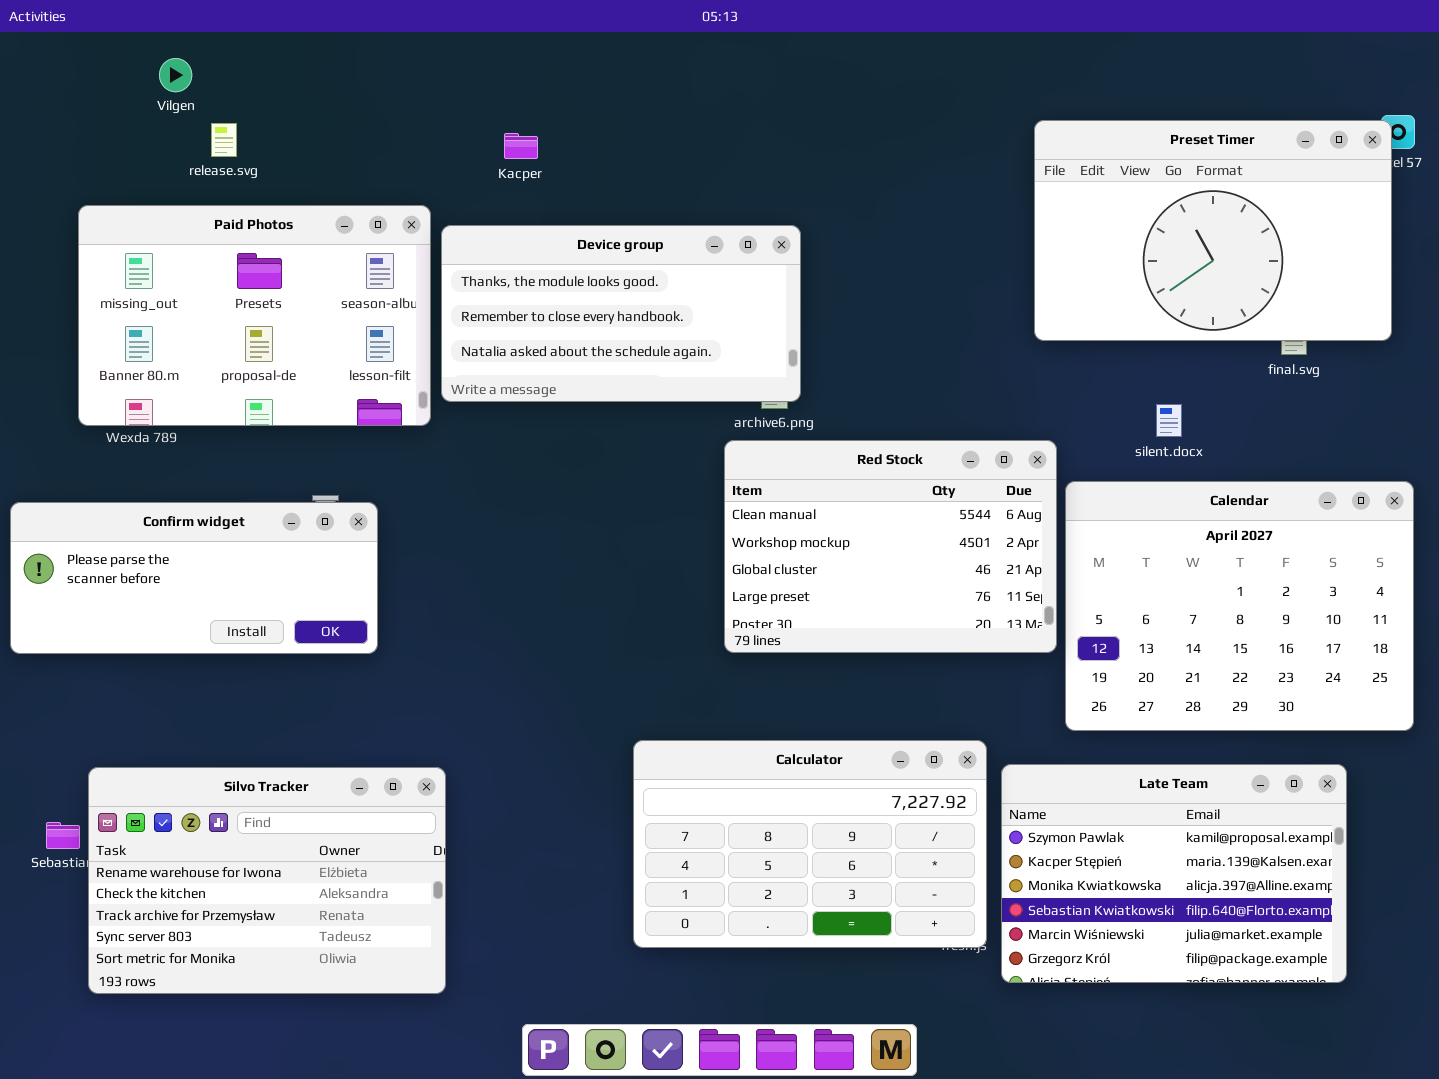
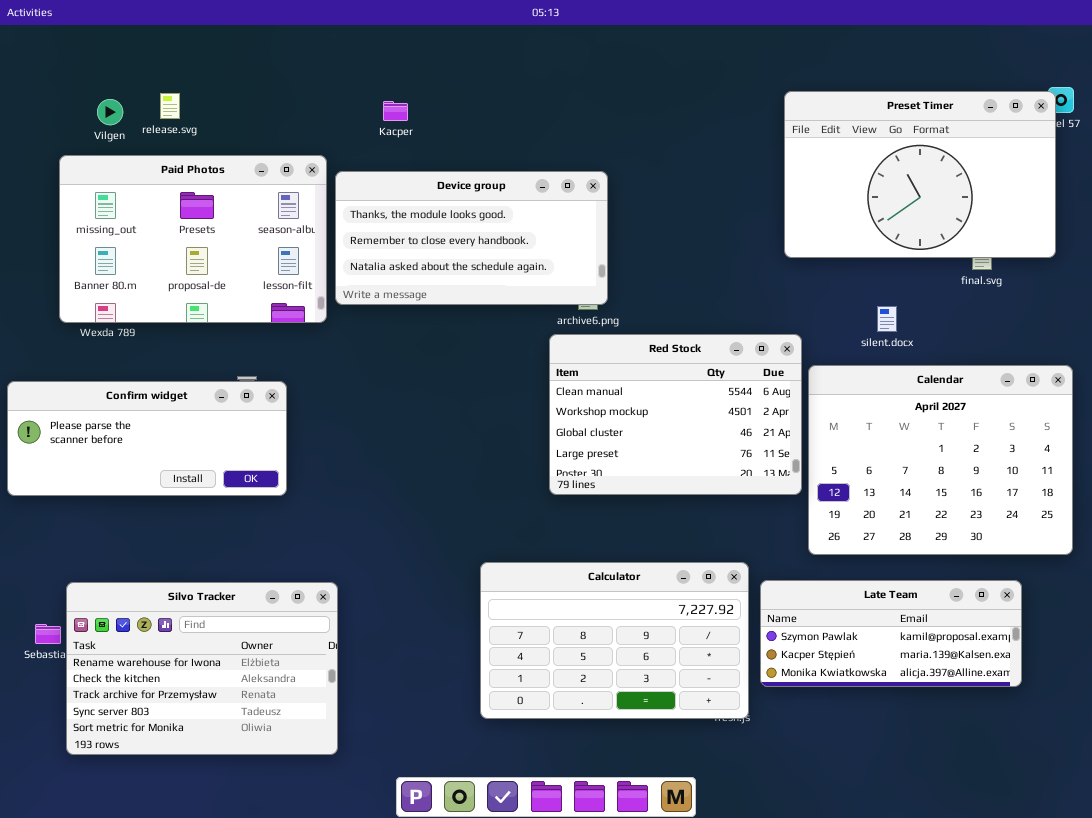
Vilgen: [159,58,192,92] -> [97,99,123,125], moved
Late Team: [1001,764,1347,983] -> [760,580,1022,687], resized

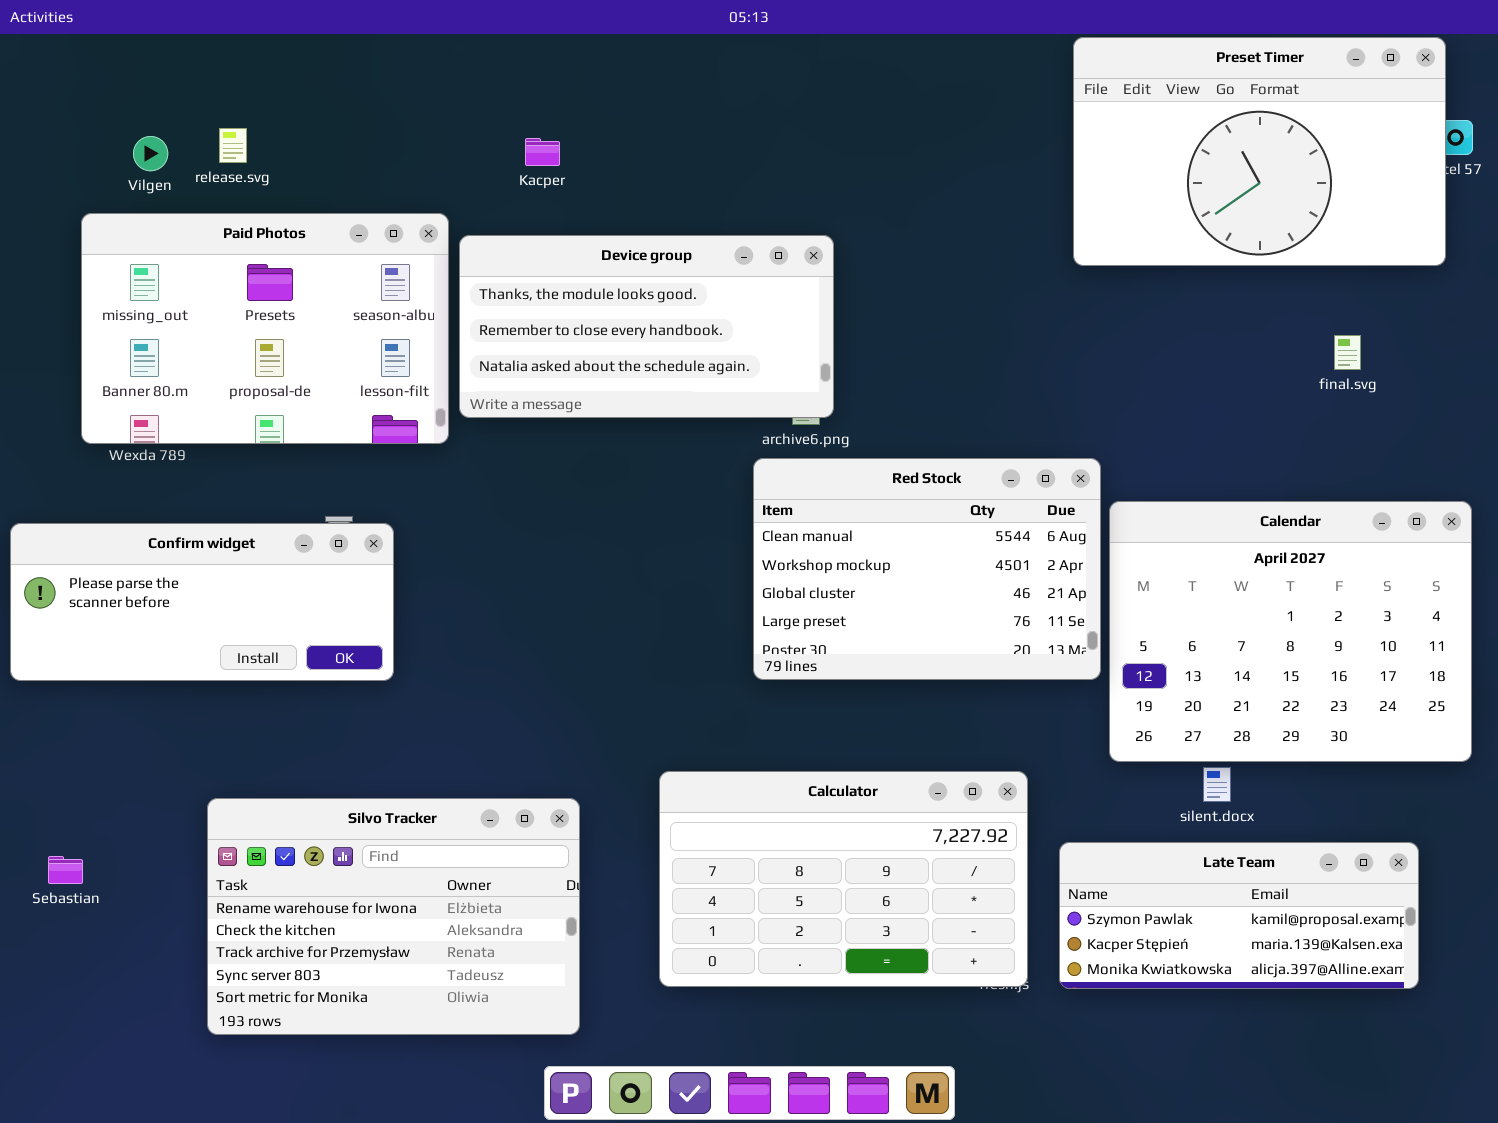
Preset Timer: [784,91,1056,258] -> [1073,37,1446,266], moved
silent.docx: [877,306,897,332] -> [1203,767,1231,802], moved
Late Team: [760,580,1022,687] -> [1059,842,1419,989], moved
Silvo Tracker: [66,582,338,755] -> [207,798,580,1035], moved

